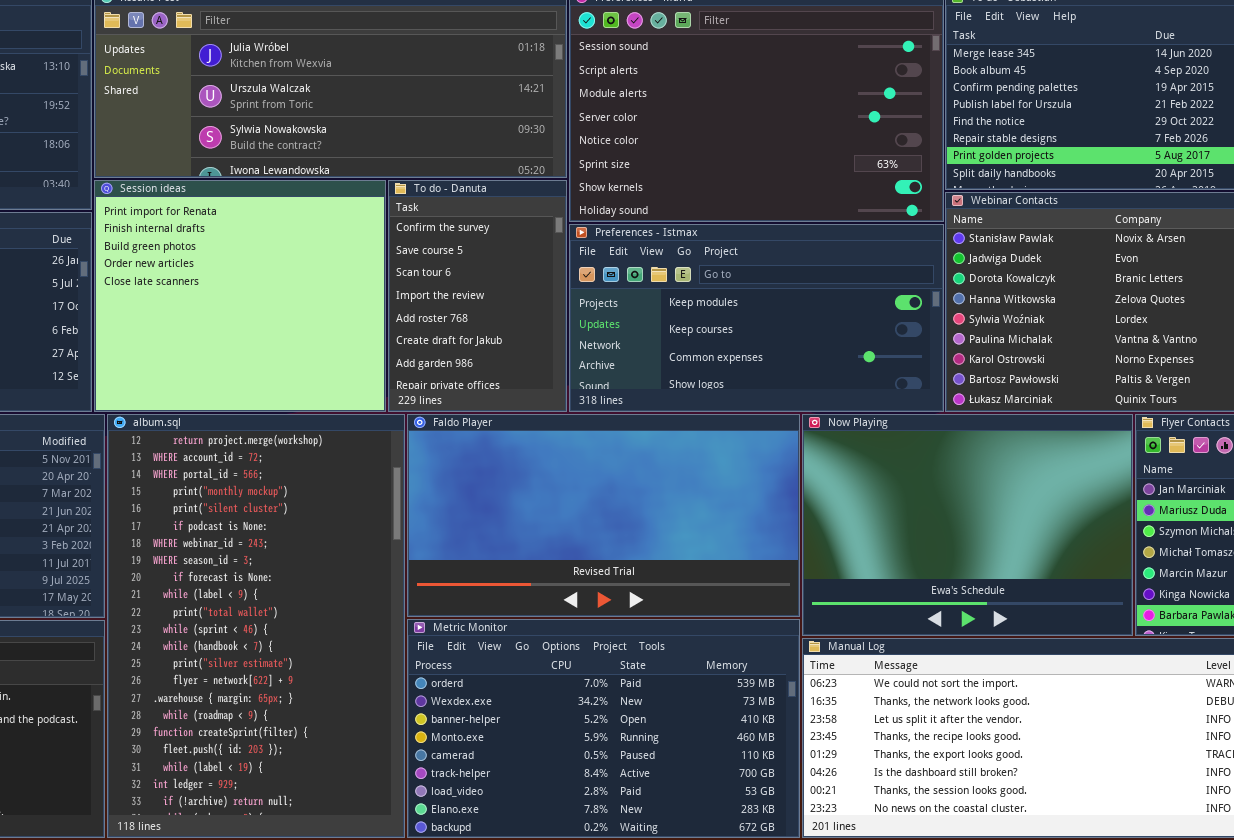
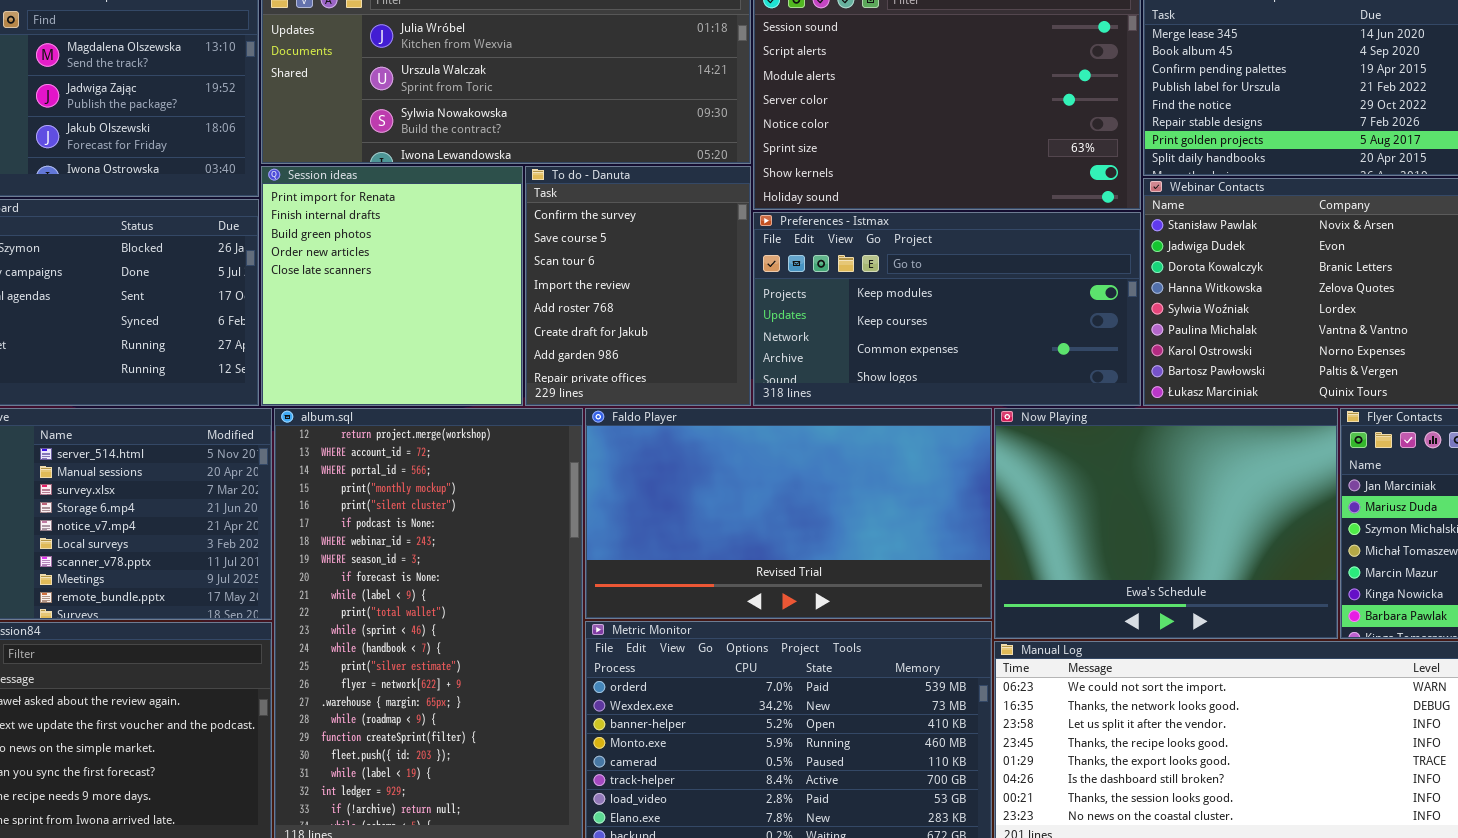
Session ideas: [94,180,386,412] -> [261,166,523,406], resized
To do - Danuta: [388,180,567,412] -> [525,166,751,406], resized

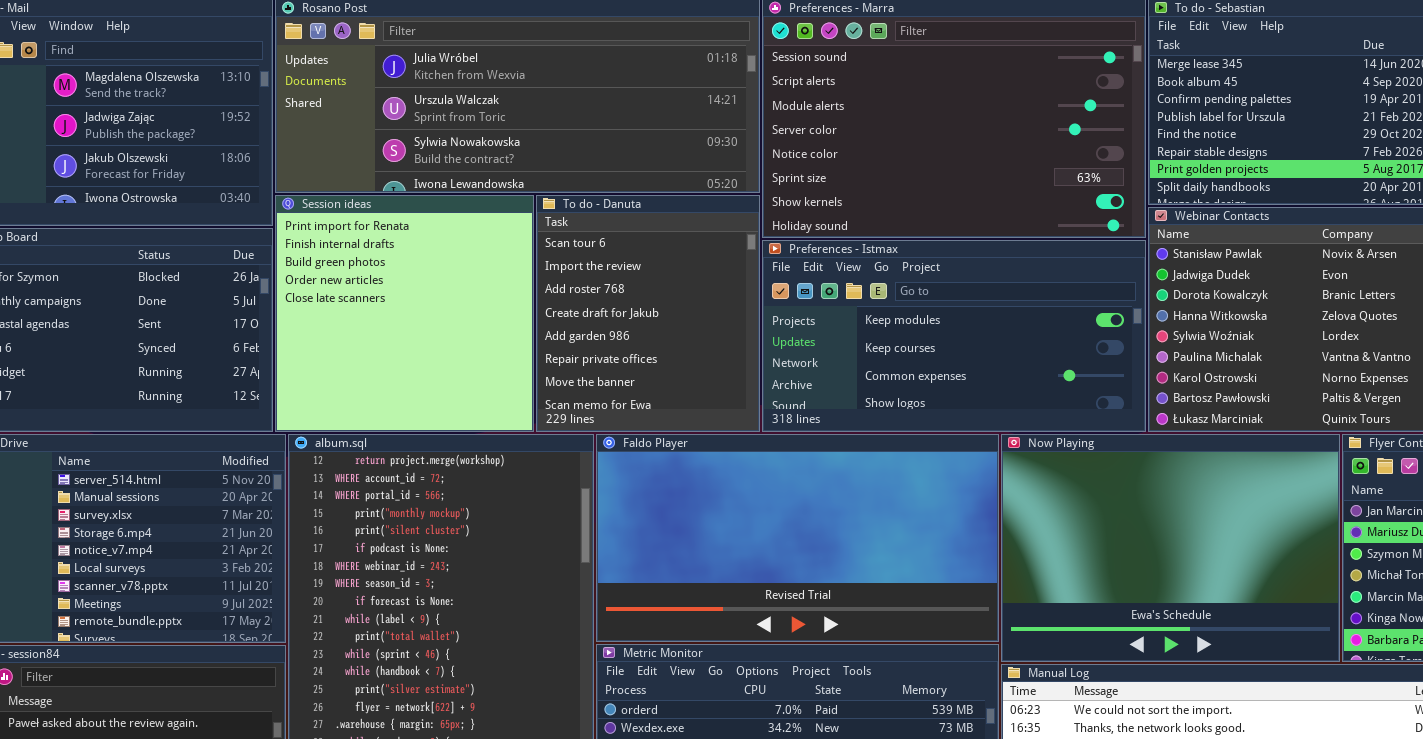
To do - Danuta: [525,166,751,406] -> [536,195,760,432], scrolled down 2 rows

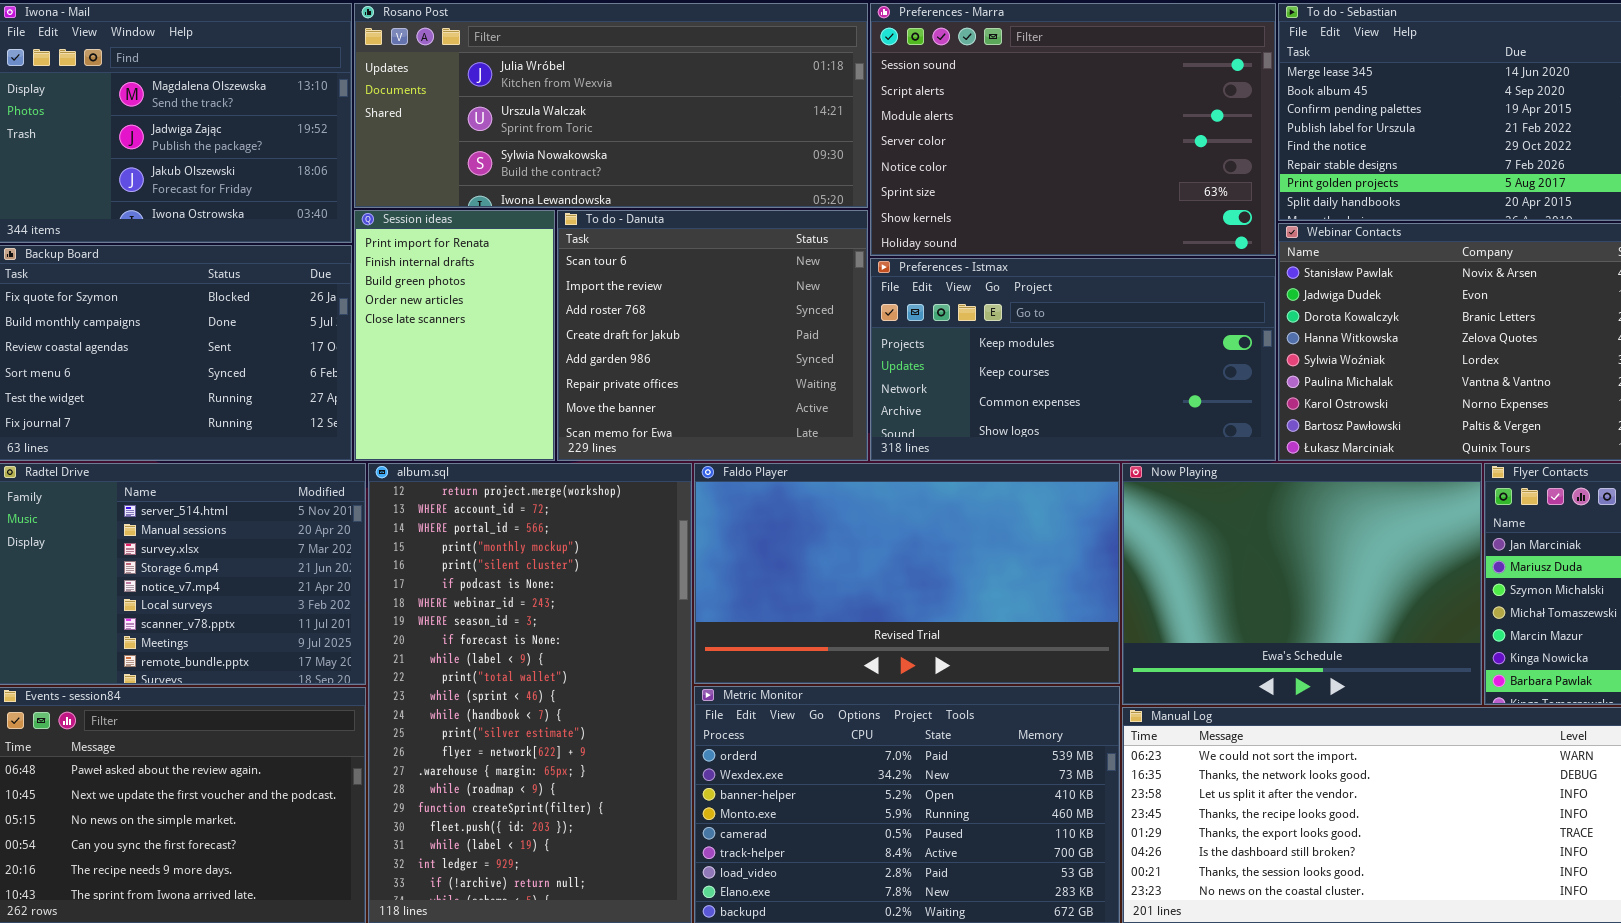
Session ideas: [275,195,534,432] -> [354,210,555,461], resized
To do - Danuta: [536,195,760,432] -> [557,210,868,461], resized

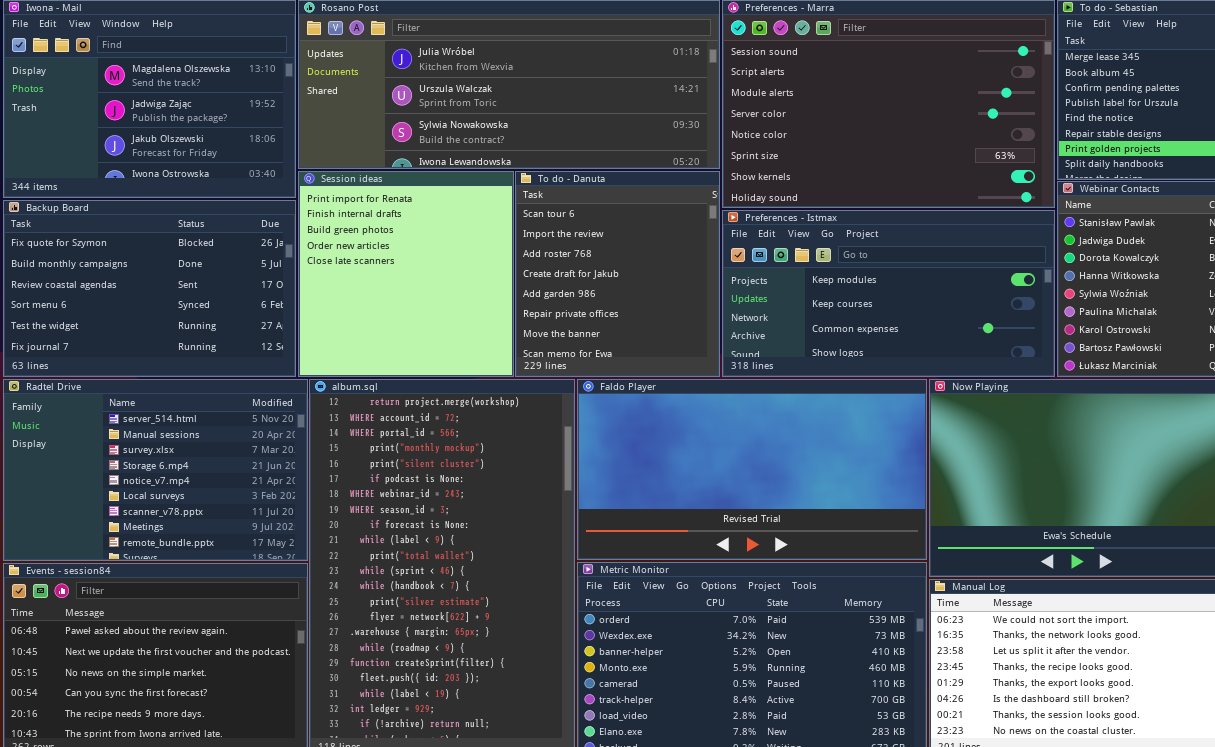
Session ideas: [354,210,555,461] -> [298,171,514,377], resized
To do - Danuta: [557,210,868,461] -> [515,171,720,377], resized

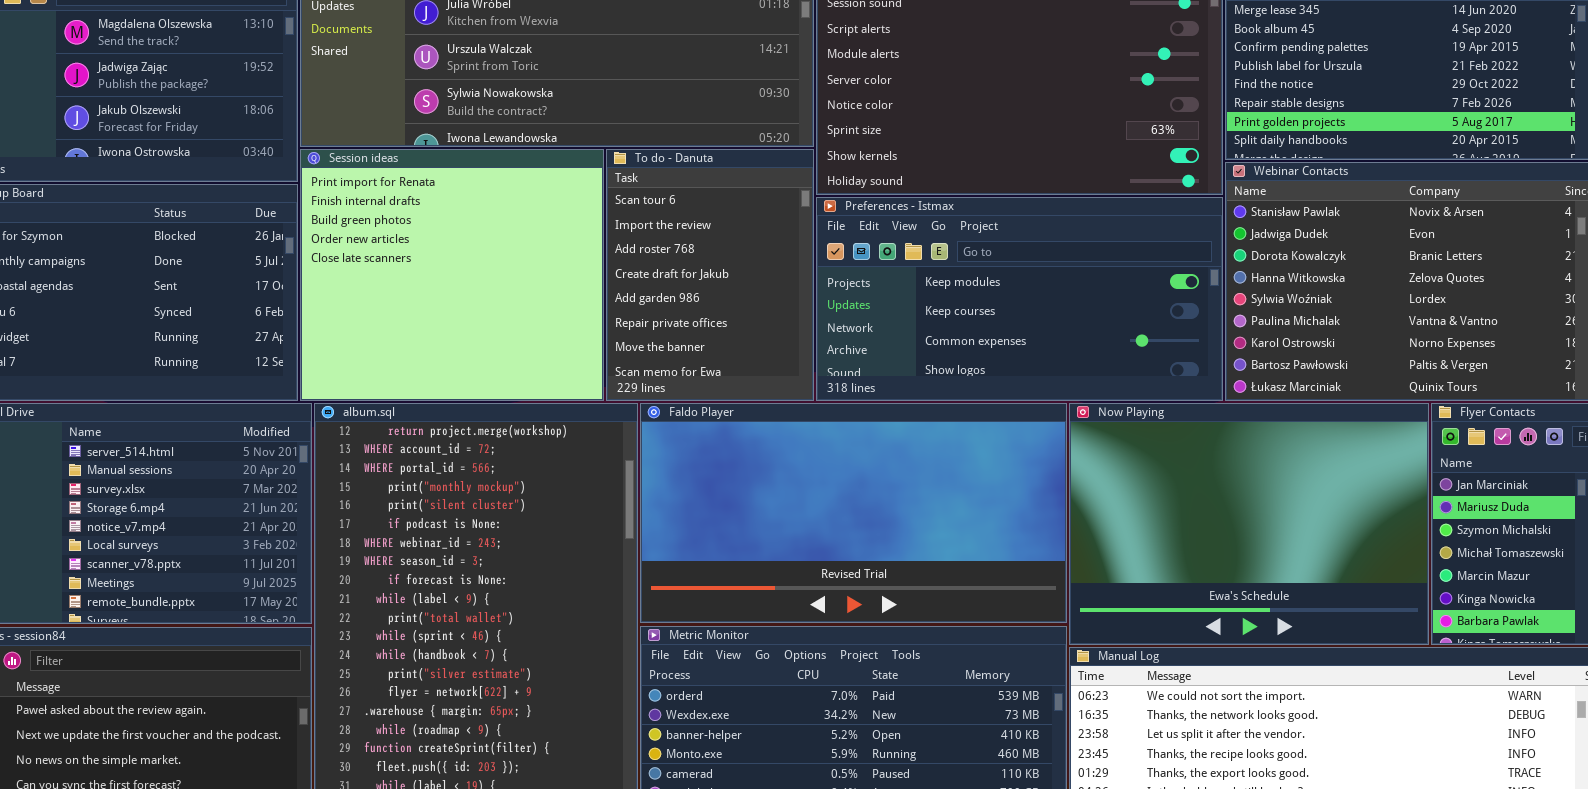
Session ideas: [298,171,514,377] -> [300,149,604,401], resized
To do - Danuta: [515,171,720,377] -> [606,149,814,401], resized

